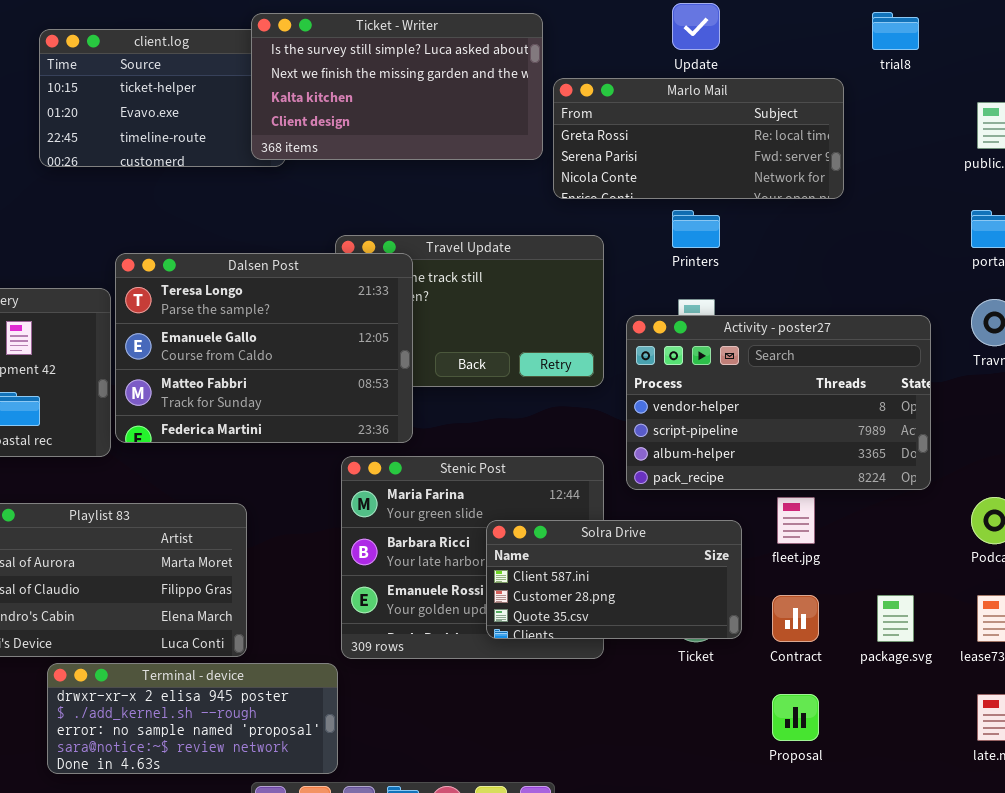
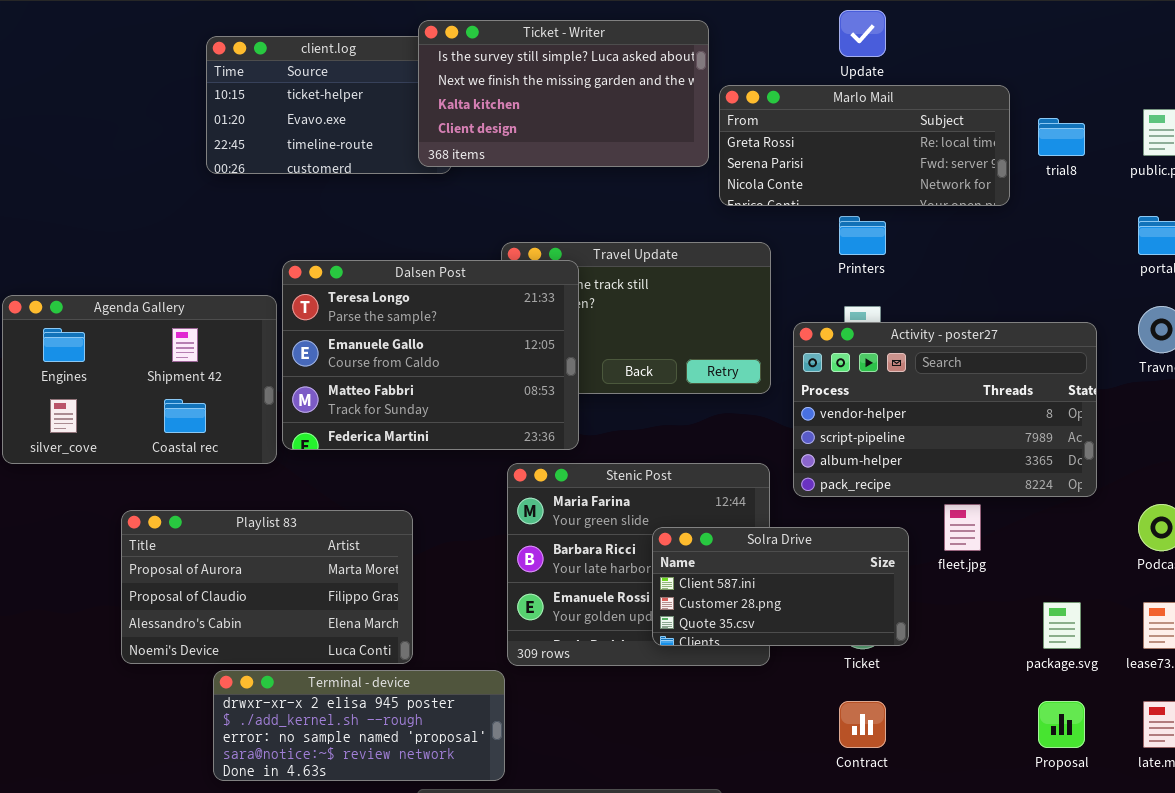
trial8: [872,12,919,50] -> [1038,118,1085,156], moved
Contract: [772,595,819,642] -> [839,701,886,748], moved
Proposal: [772,694,819,741] -> [1038,701,1085,748], moved

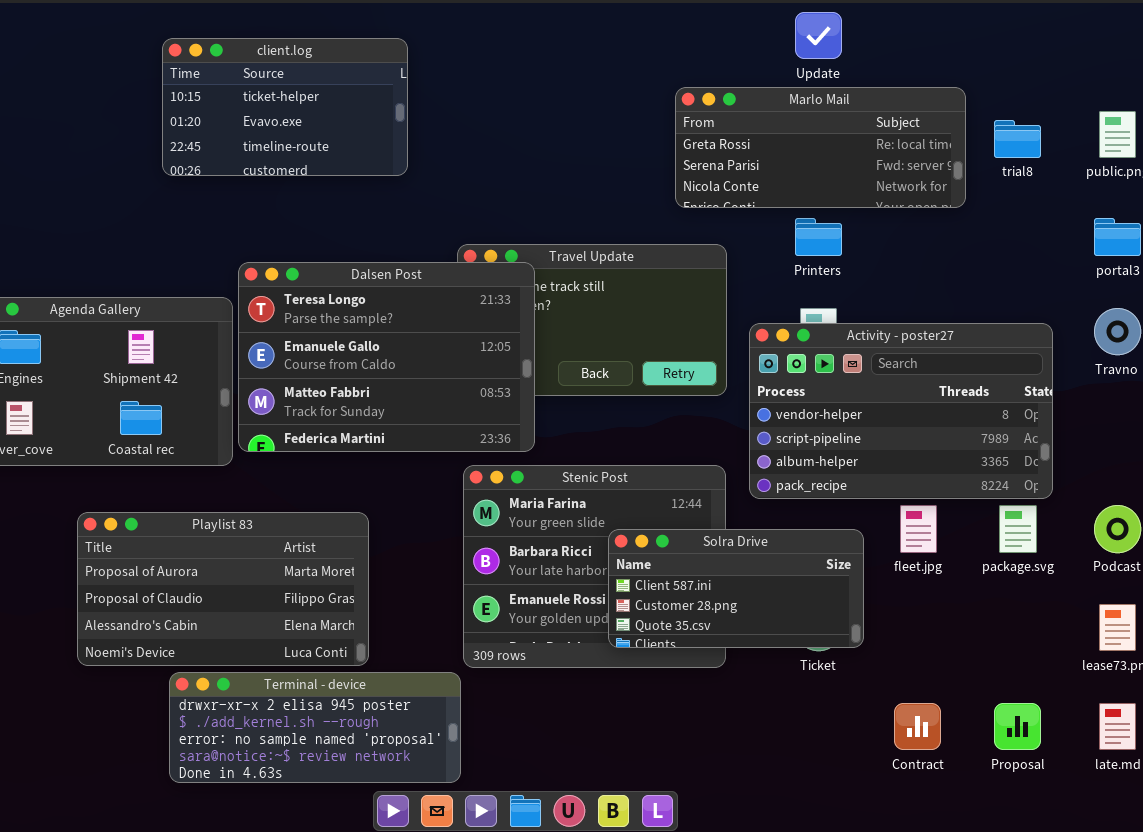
Ticket - Writer: [418,20,709,167] -> none, closed
package.svg: [1043,602,1081,649] -> [999,505,1037,553], moved
Contract: [839,701,886,748] -> [894,703,941,750], moved

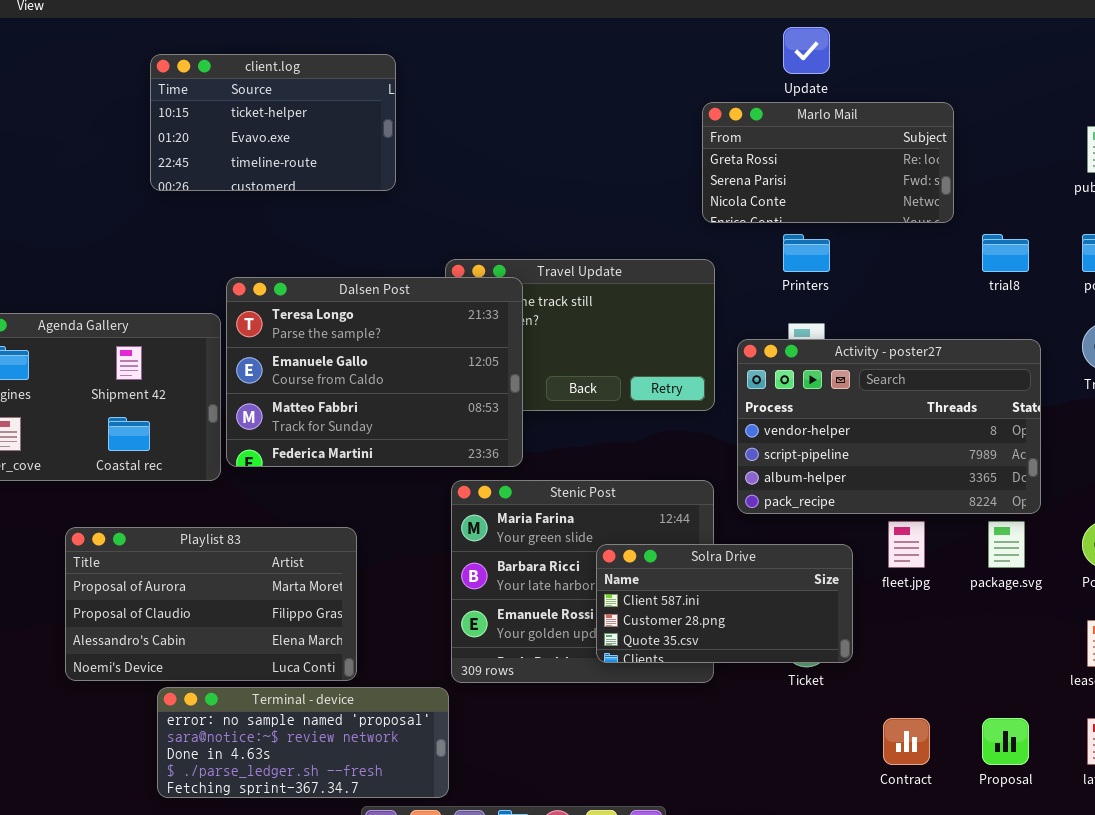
Marlo Mail: [675,87,966,208] -> [702,102,954,223], resized
trial8: [994,120,1041,158] -> [982,234,1029,272], moved
Terminal - device: [169,672,461,783] -> [157,687,449,798], scrolled down 2 rows

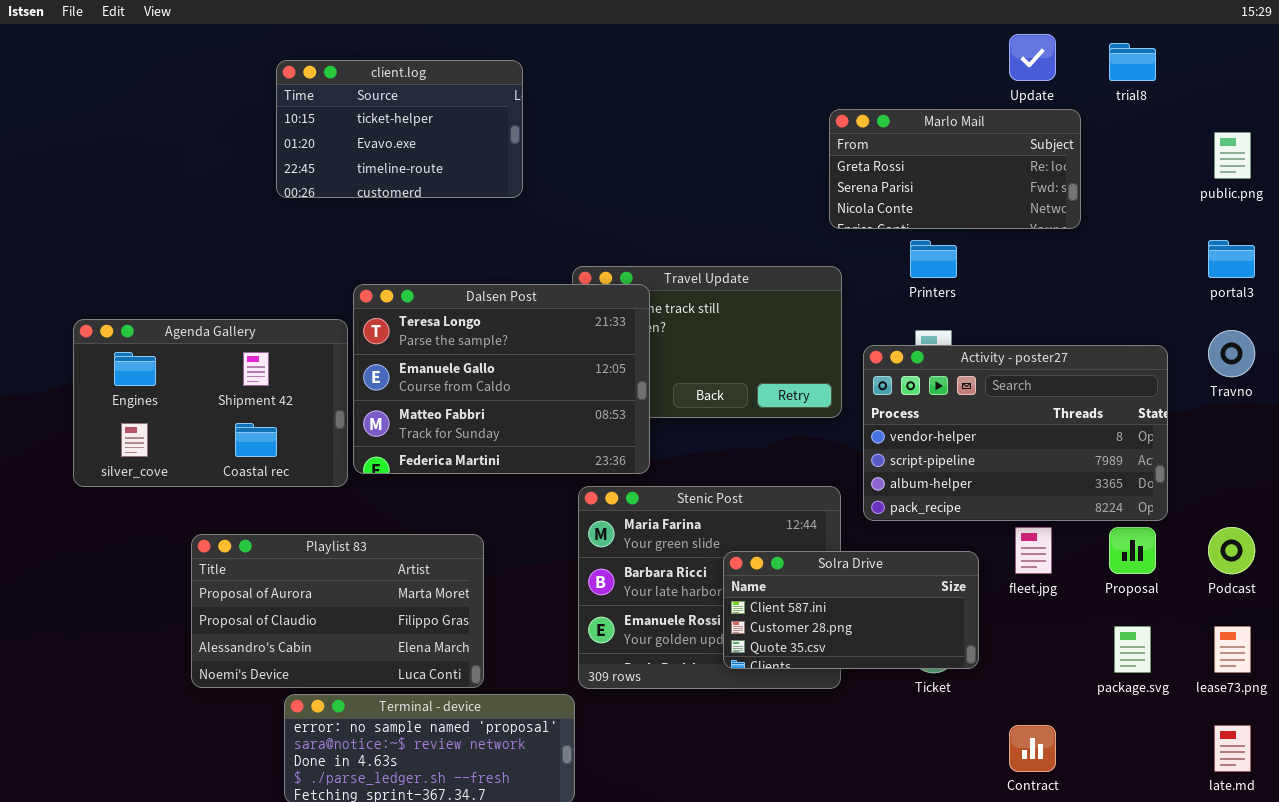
Update: [783,27,830,74] -> [1009,34,1056,81], moved
trial8: [982,234,1029,272] -> [1109,43,1156,81], moved
package.svg: [988,521,1025,568] -> [1114,626,1151,673], moved
Proposal: [982,718,1029,765] -> [1109,527,1156,574], moved

